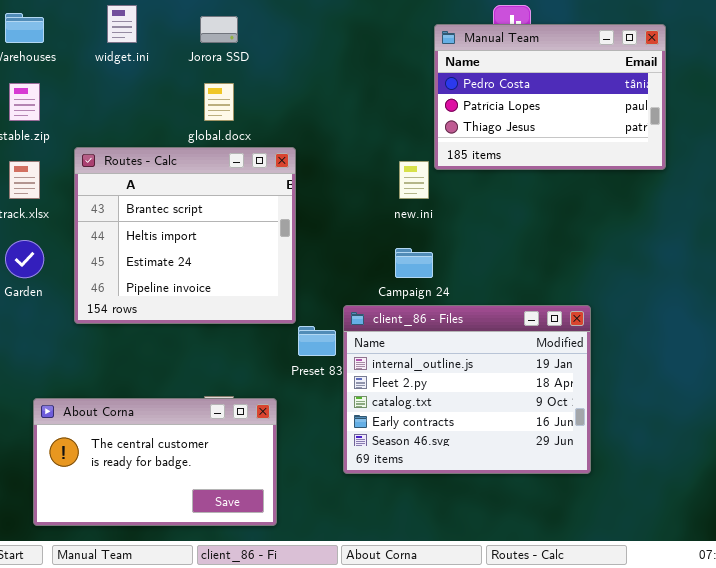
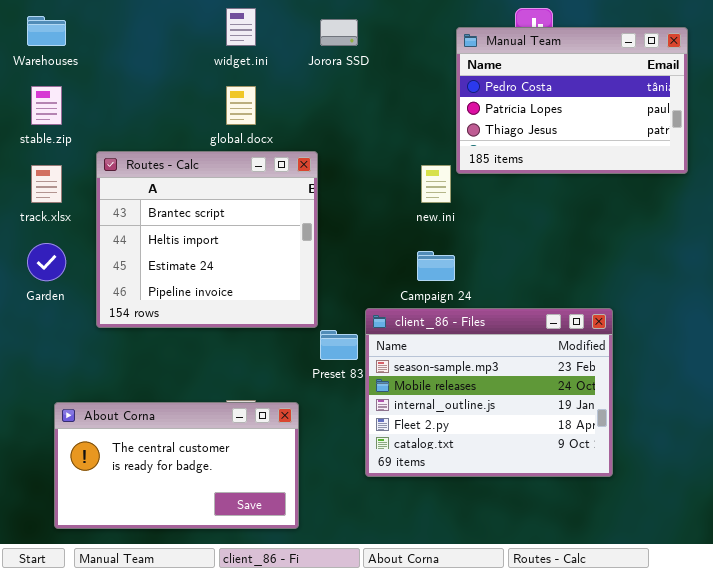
widget.ini: [107,5,137,43] -> [226,8,256,46], moved
Jorora SSD: [200,16,238,43] -> [320,19,358,46], moved
client_86 - Files: [343,305,591,474] -> [365,308,613,477], scrolled up 2 rows

